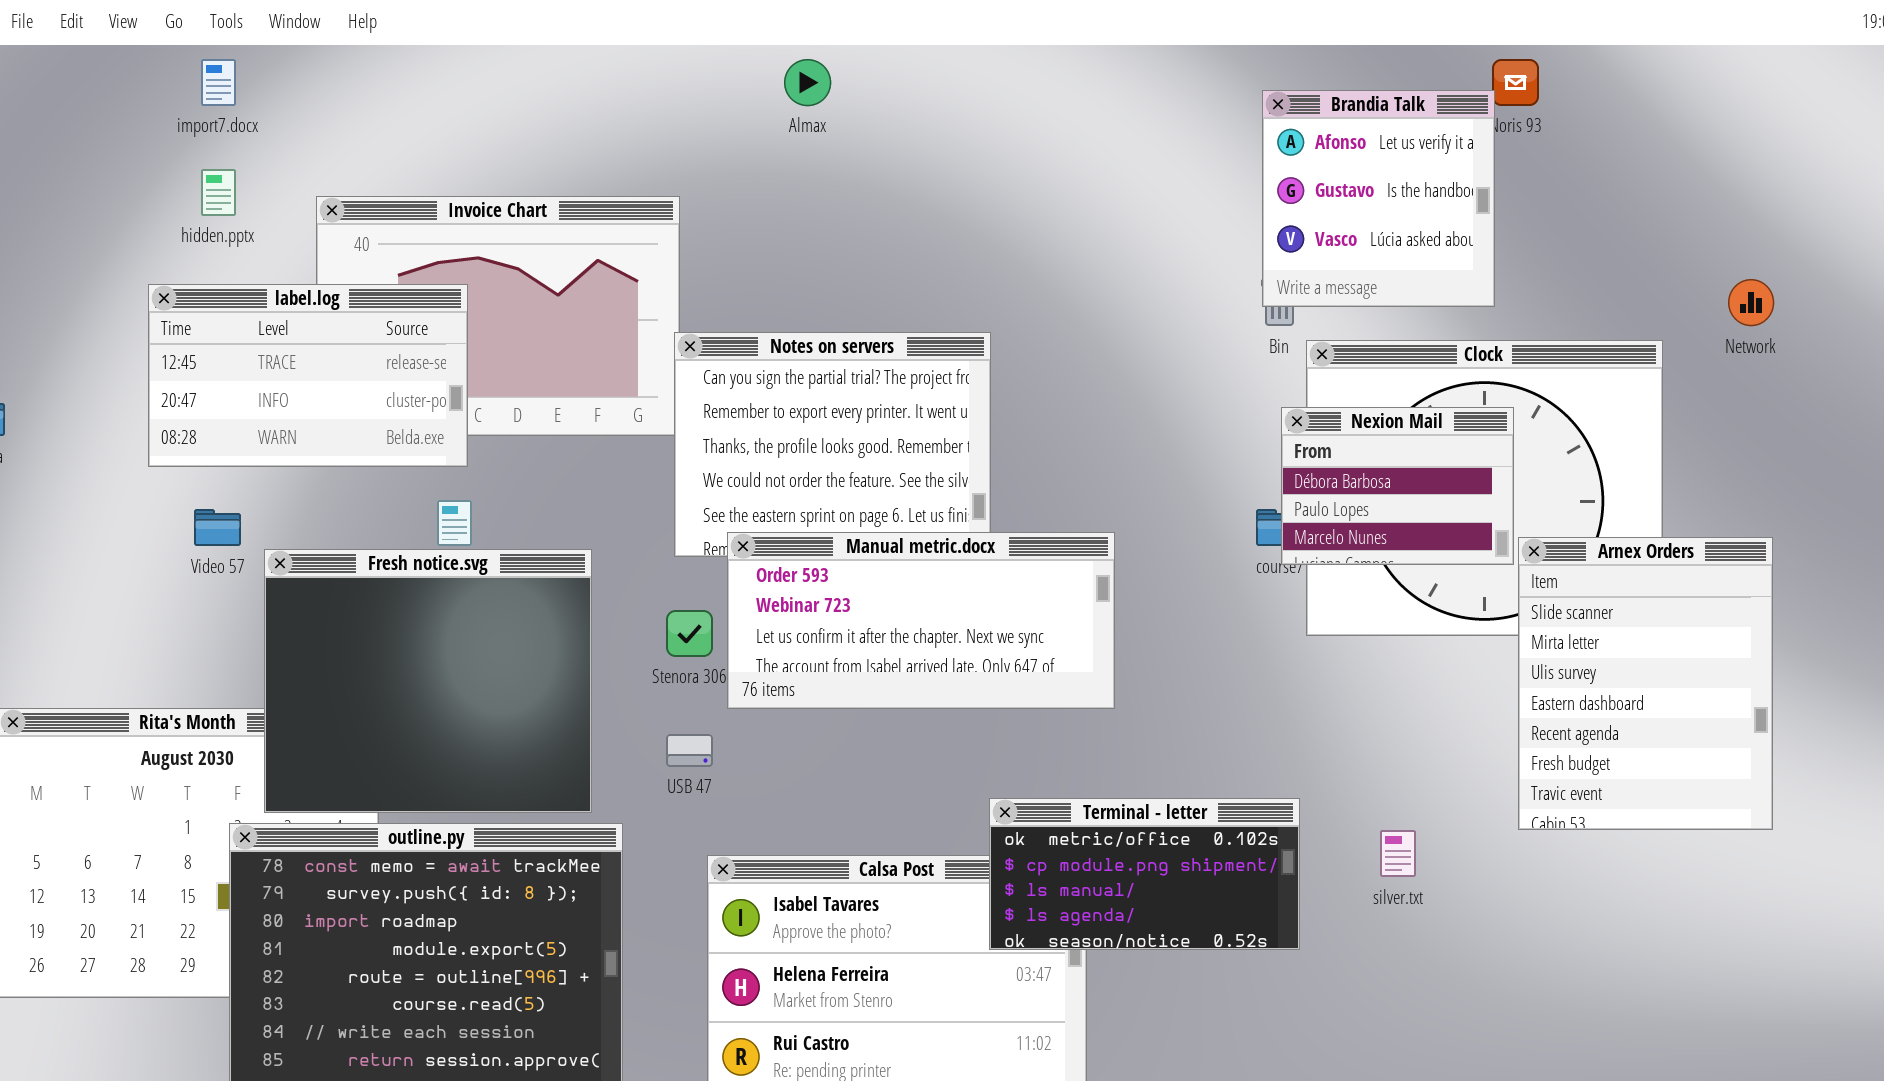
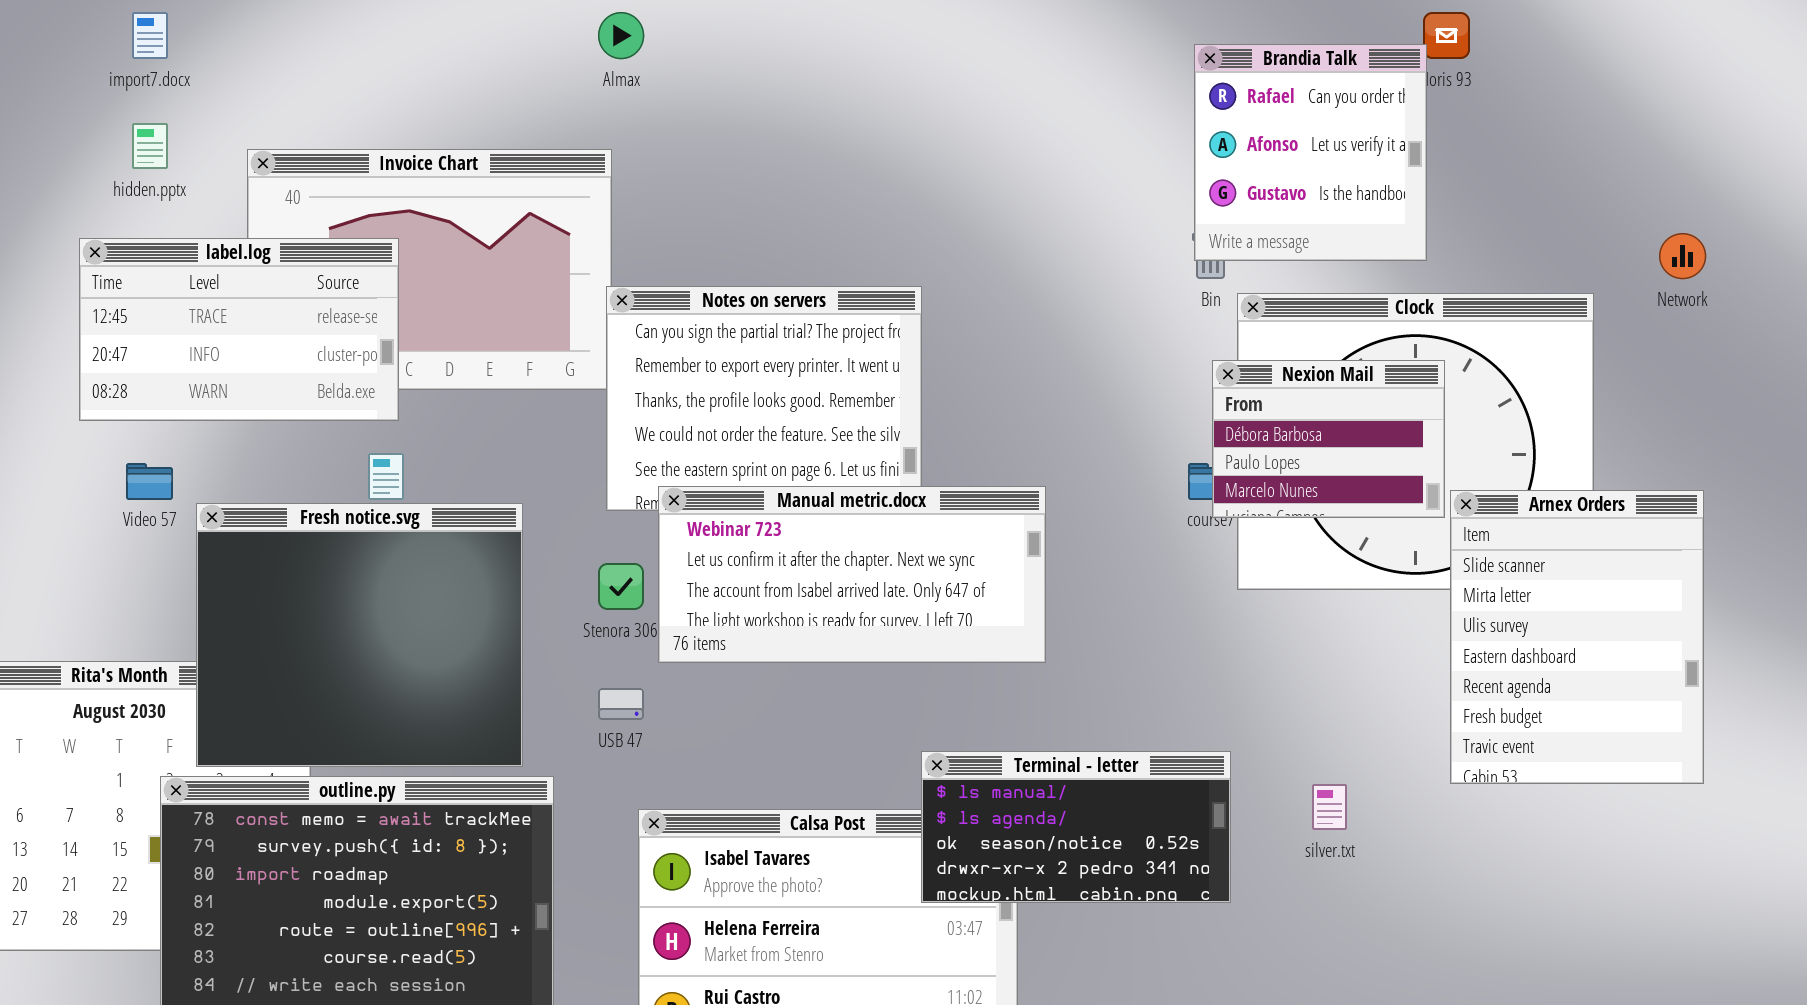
Almax: [784,59,831,106] -> [598,12,644,59], moved
Brandia Talk: [1262,90,1495,307] -> [1194,44,1427,261], scrolled up 1 row
Manual metric.docx: [727,532,1115,709] -> [658,486,1046,663], scrolled down 1 row
Terminal - letter: [989,798,1300,950] -> [921,751,1231,903], scrolled down 2 rows

